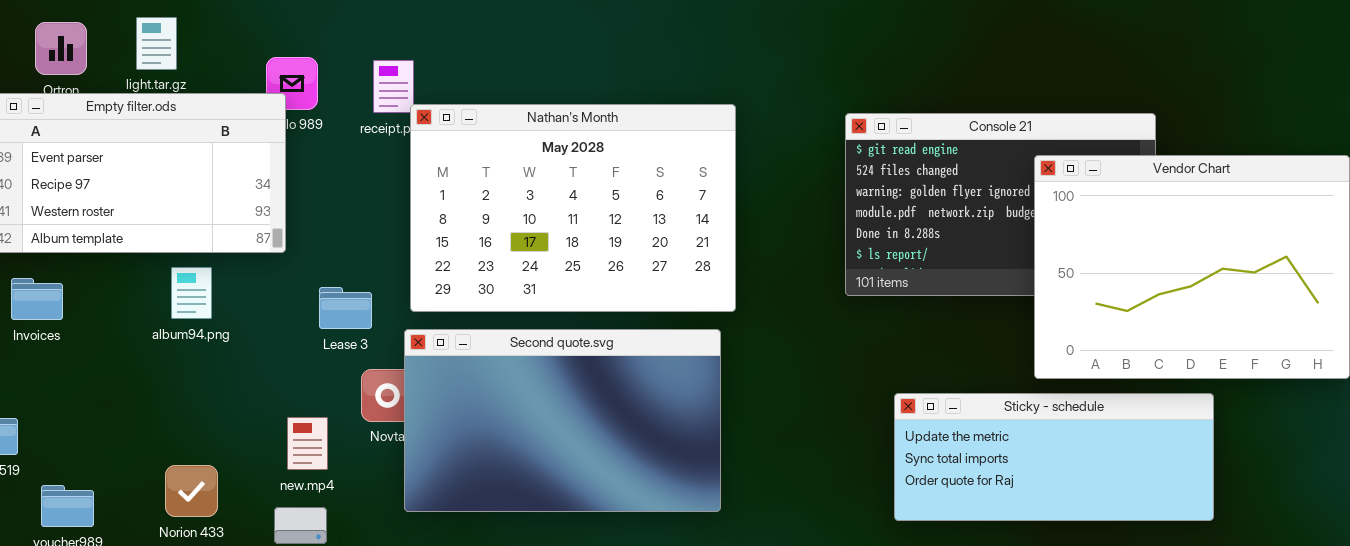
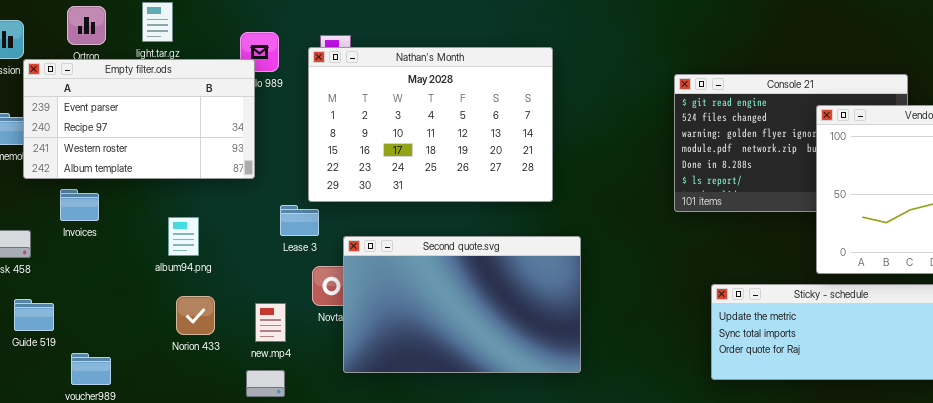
Nathan's Month: [410,104,736,312] -> [308,47,553,202], moved
album94.png: [171,267,212,319] -> [168,217,199,256], moved
Invoices: [11,278,63,320] -> [60,189,99,221], moved
Norion 433: [165,465,218,517] -> [176,296,215,335], moved

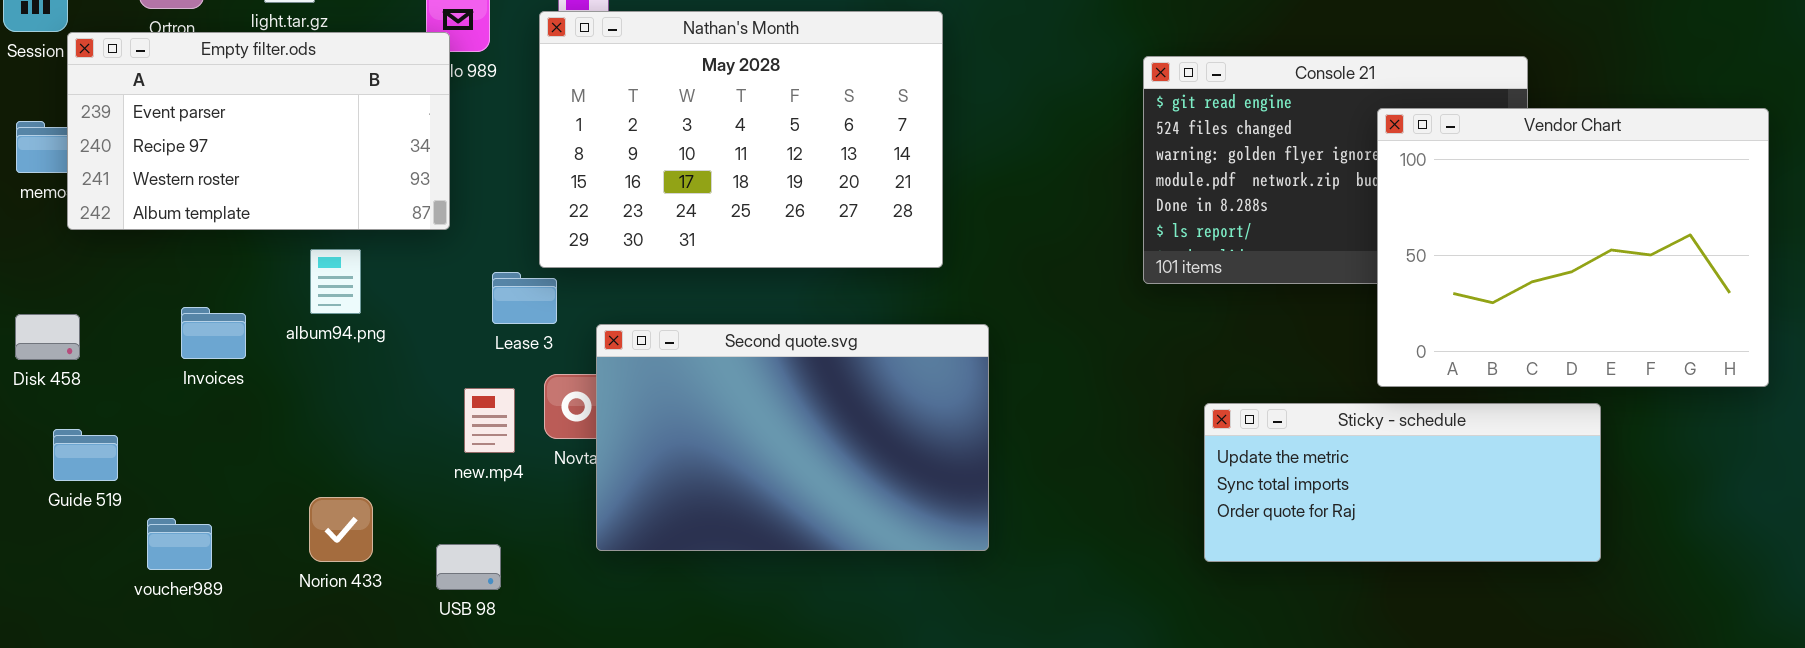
Invoices: [60,189,99,221] -> [181,307,246,359], moved
album94.png: [168,217,199,256] -> [310,249,361,314], moved
Norion 433: [176,296,215,335] -> [309,497,373,562], moved
new.mp4: [255,303,286,342] -> [464,388,515,453], moved

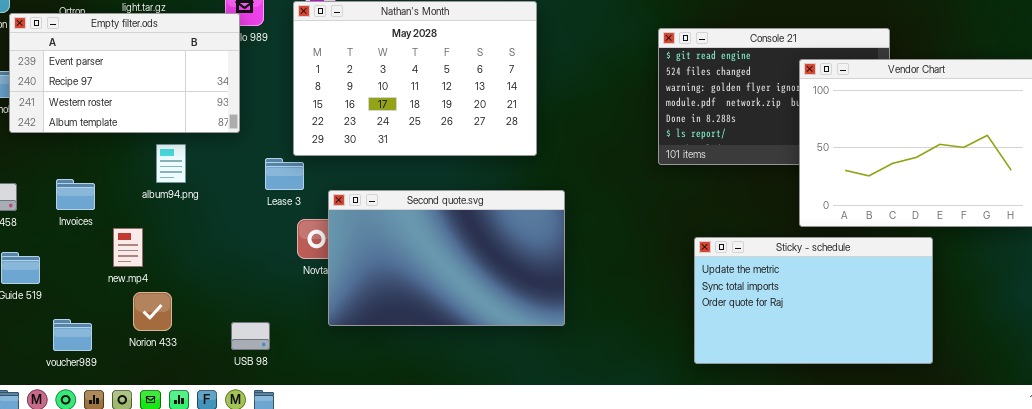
Invoices: [181,307,246,359] -> [56,179,95,210], moved
new.mp4: [464,388,515,453] -> [113,228,143,267], moved
Sticky - schedule: [1204,403,1601,562] -> [694,237,933,364], resized
Norion 433: [309,497,373,562] -> [133,292,172,331], moved
voucher989: [147,518,212,570] -> [53,319,92,351], moved

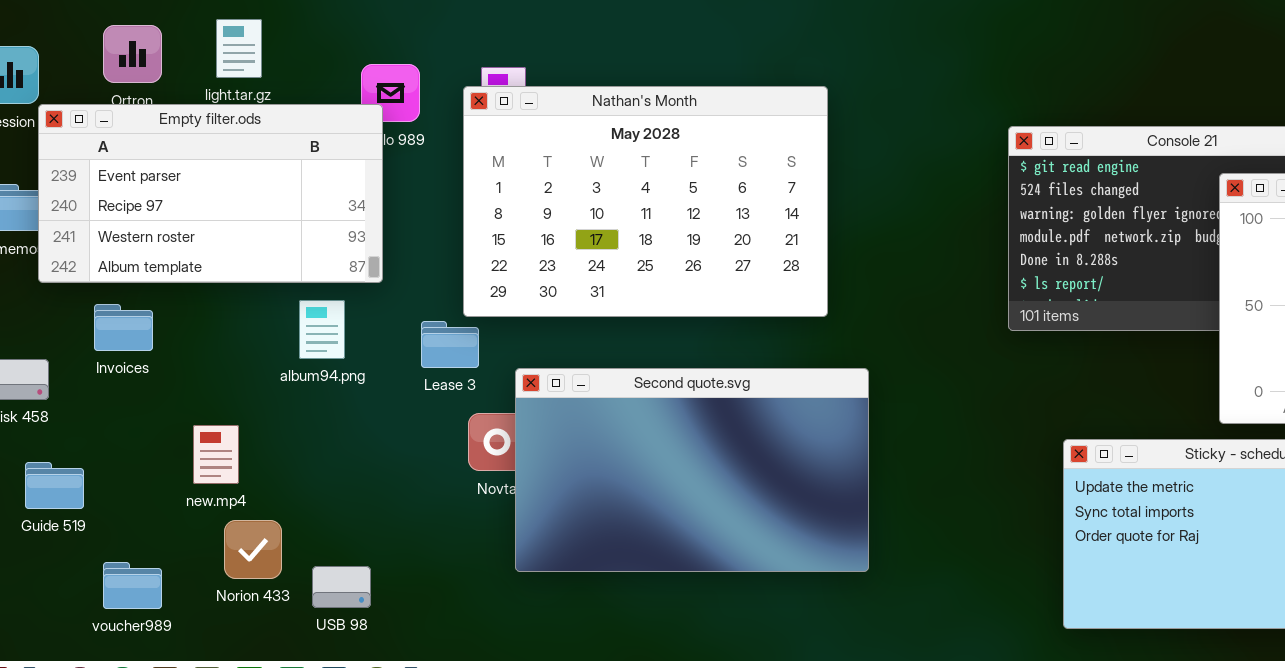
album94.png: [156,144,186,183] -> [299,300,345,359], moved
Invoices: [56,179,95,210] -> [94,304,153,351], moved
USB 98: [231,322,270,350] -> [312,566,371,608], moved

